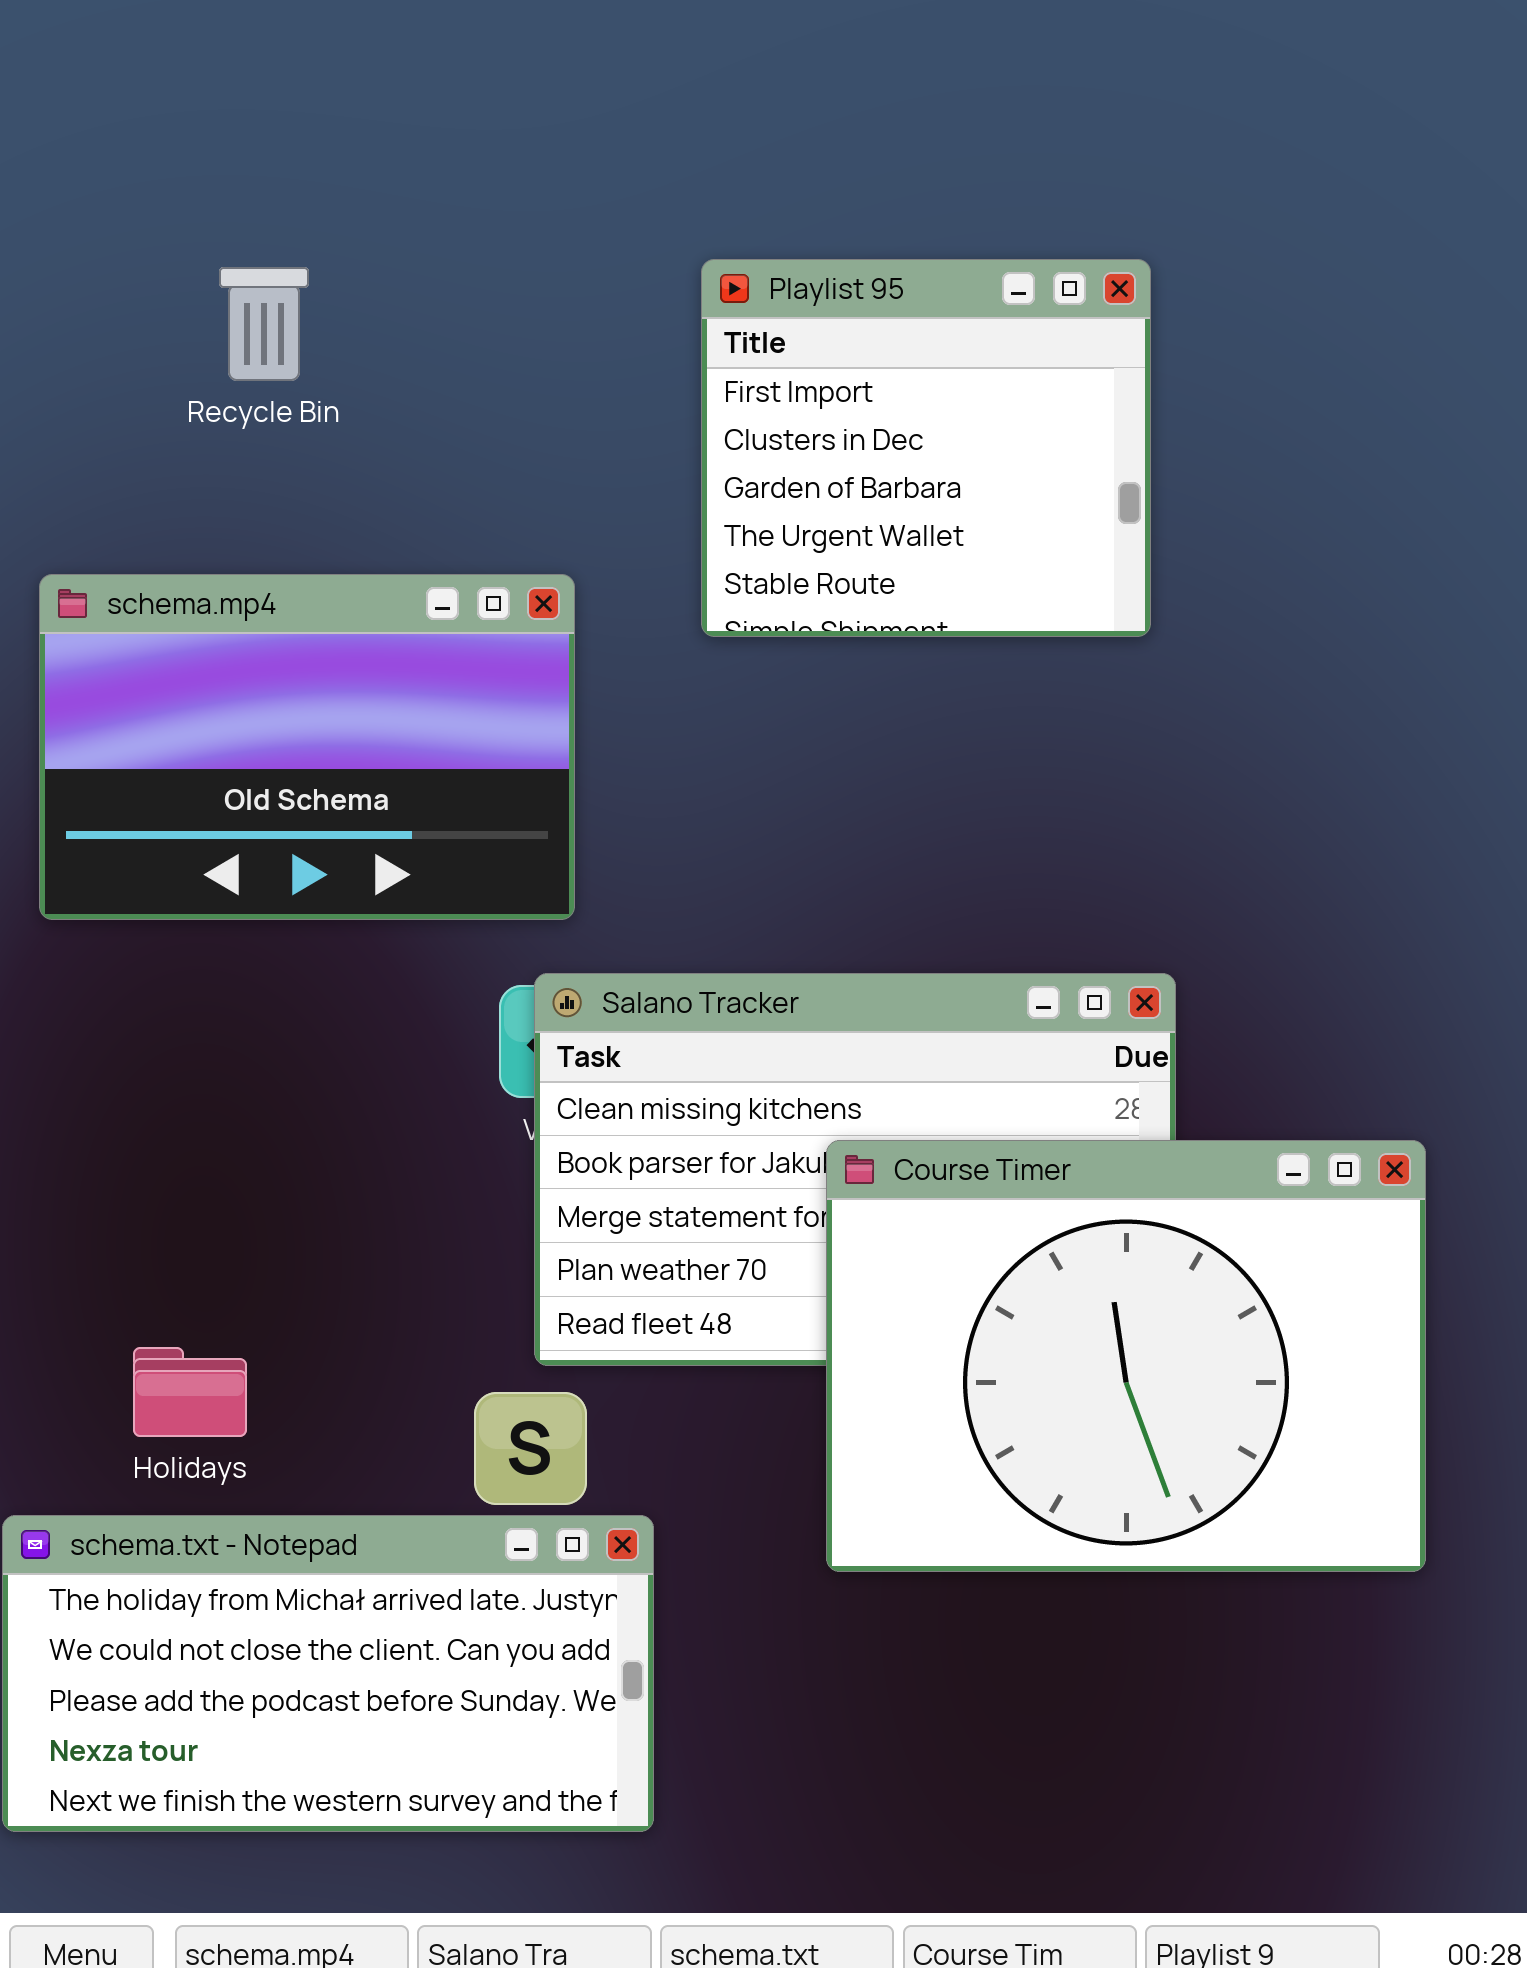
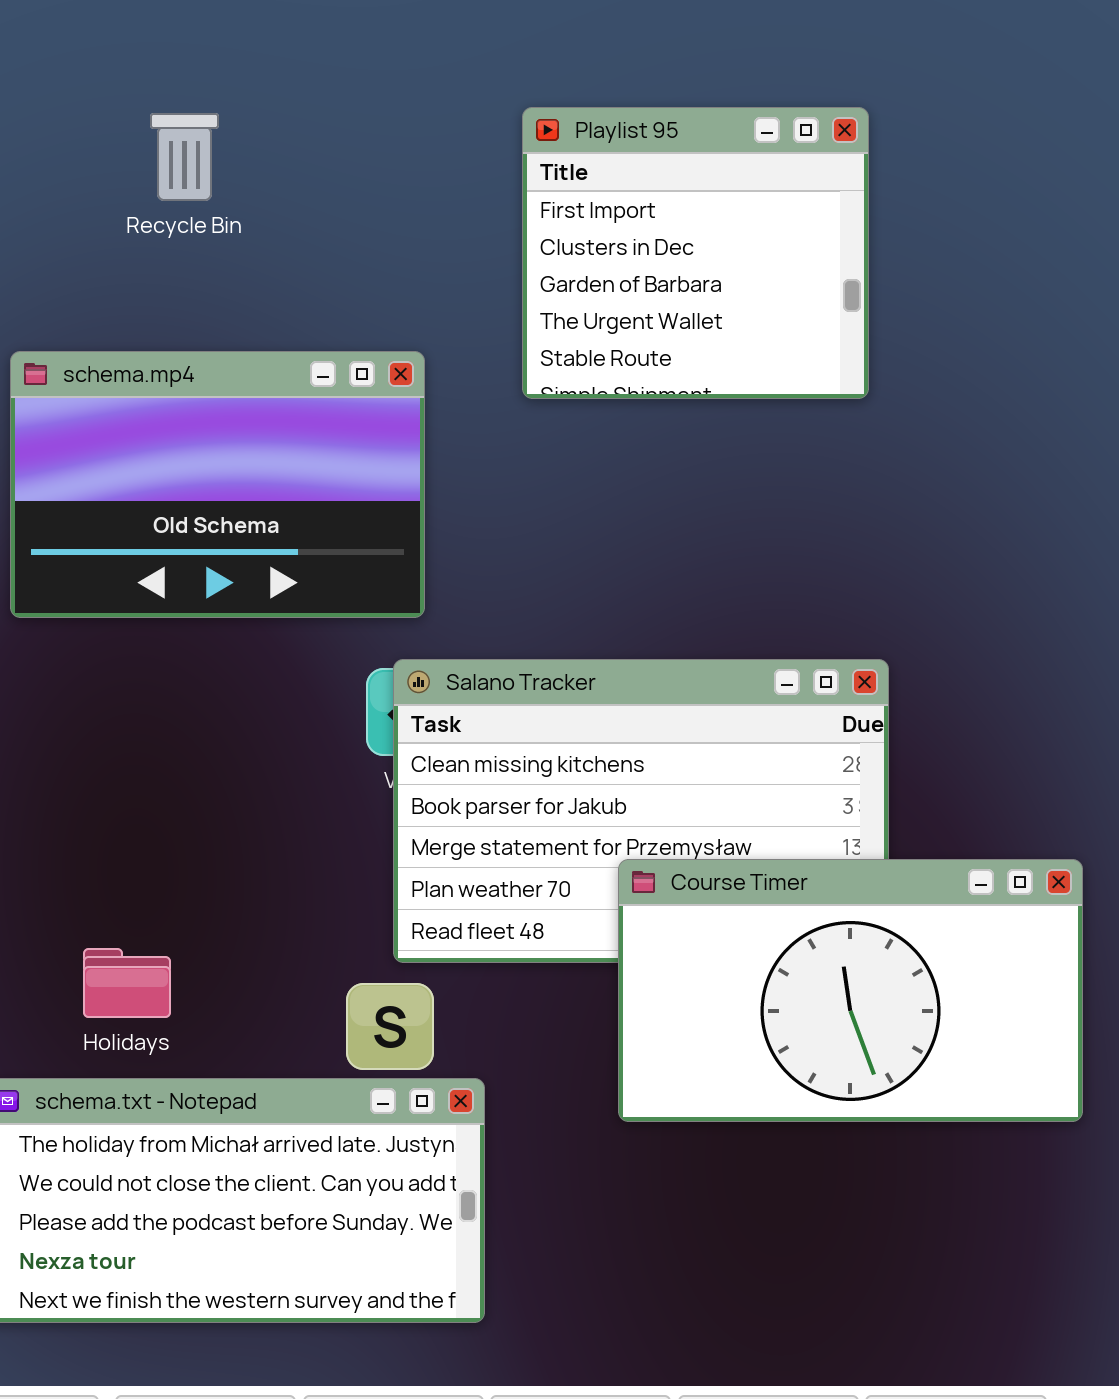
Course Timer: [826,1140,1426,1572] -> [618,859,1083,1122], resized

